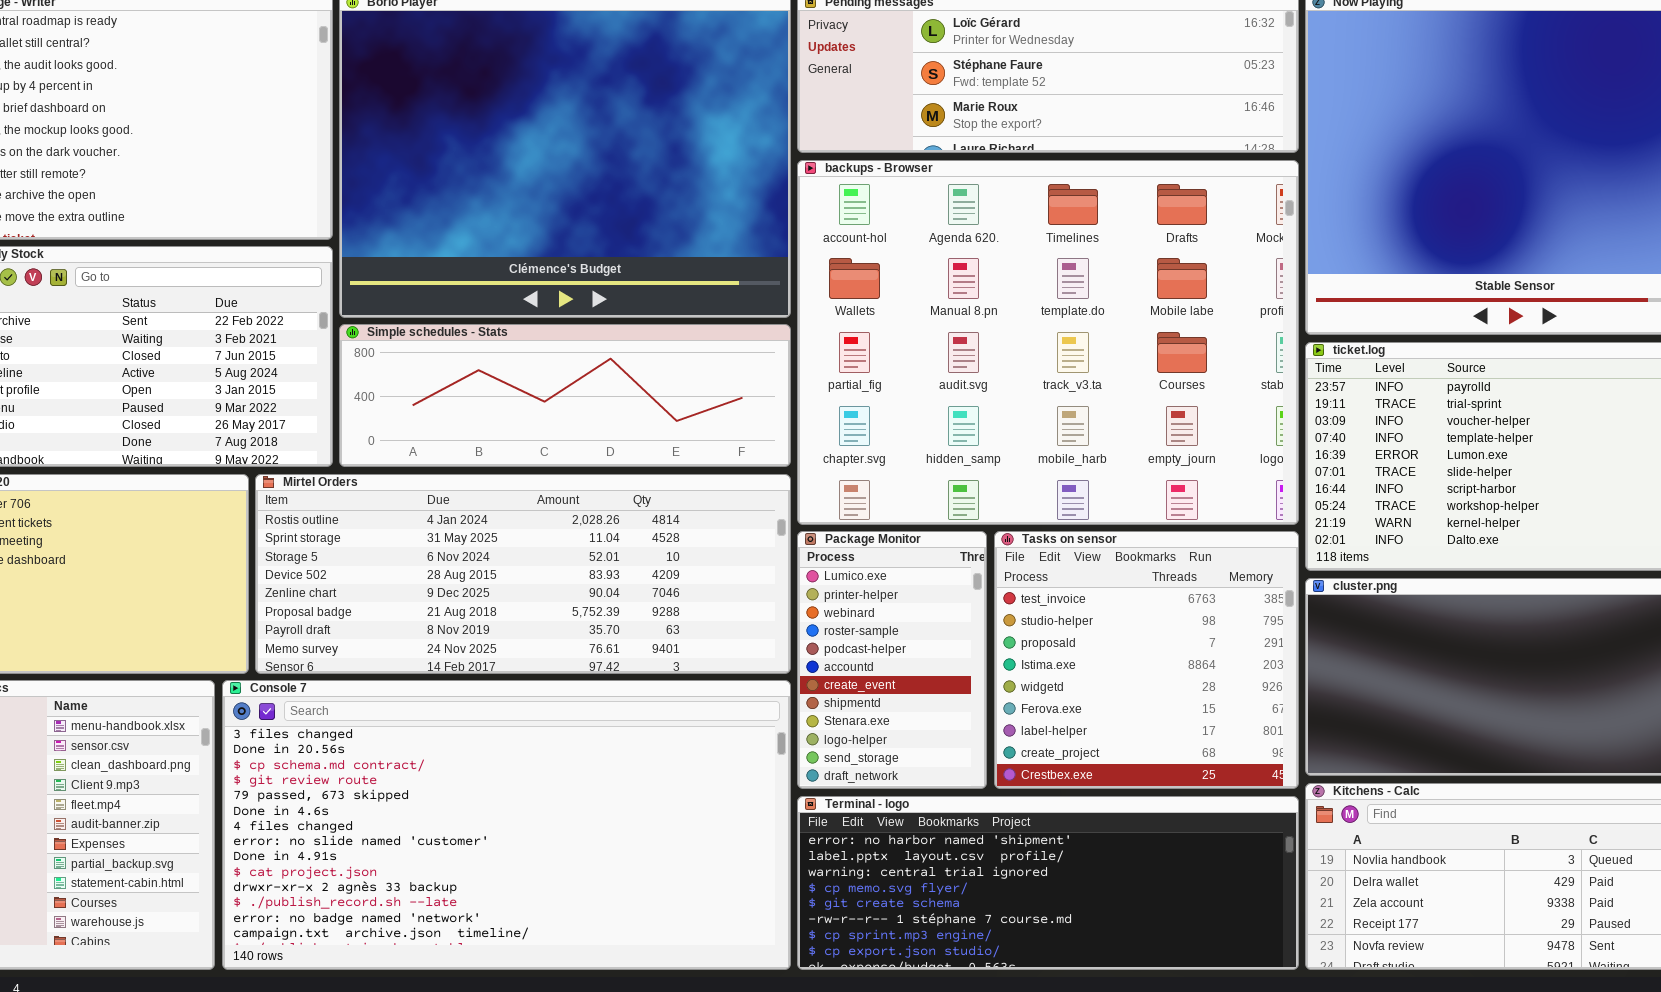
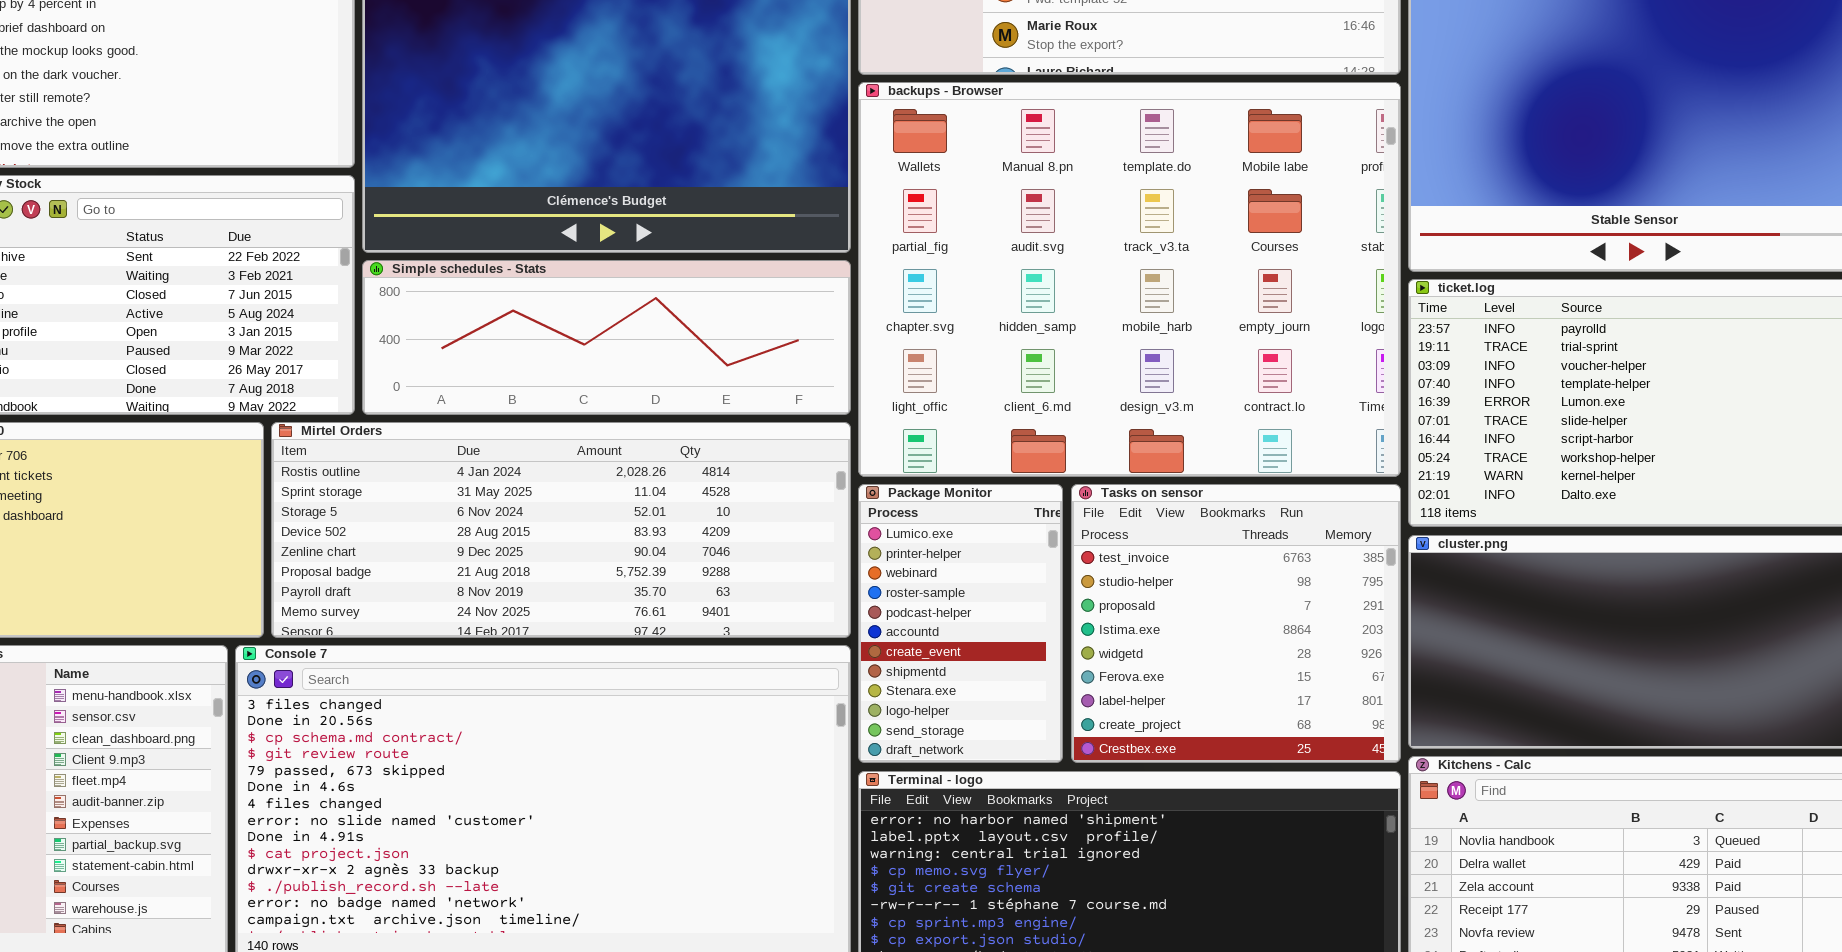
backups - Browser: [797,160,1299,525] -> [858,82,1401,477], scrolled down 1 row

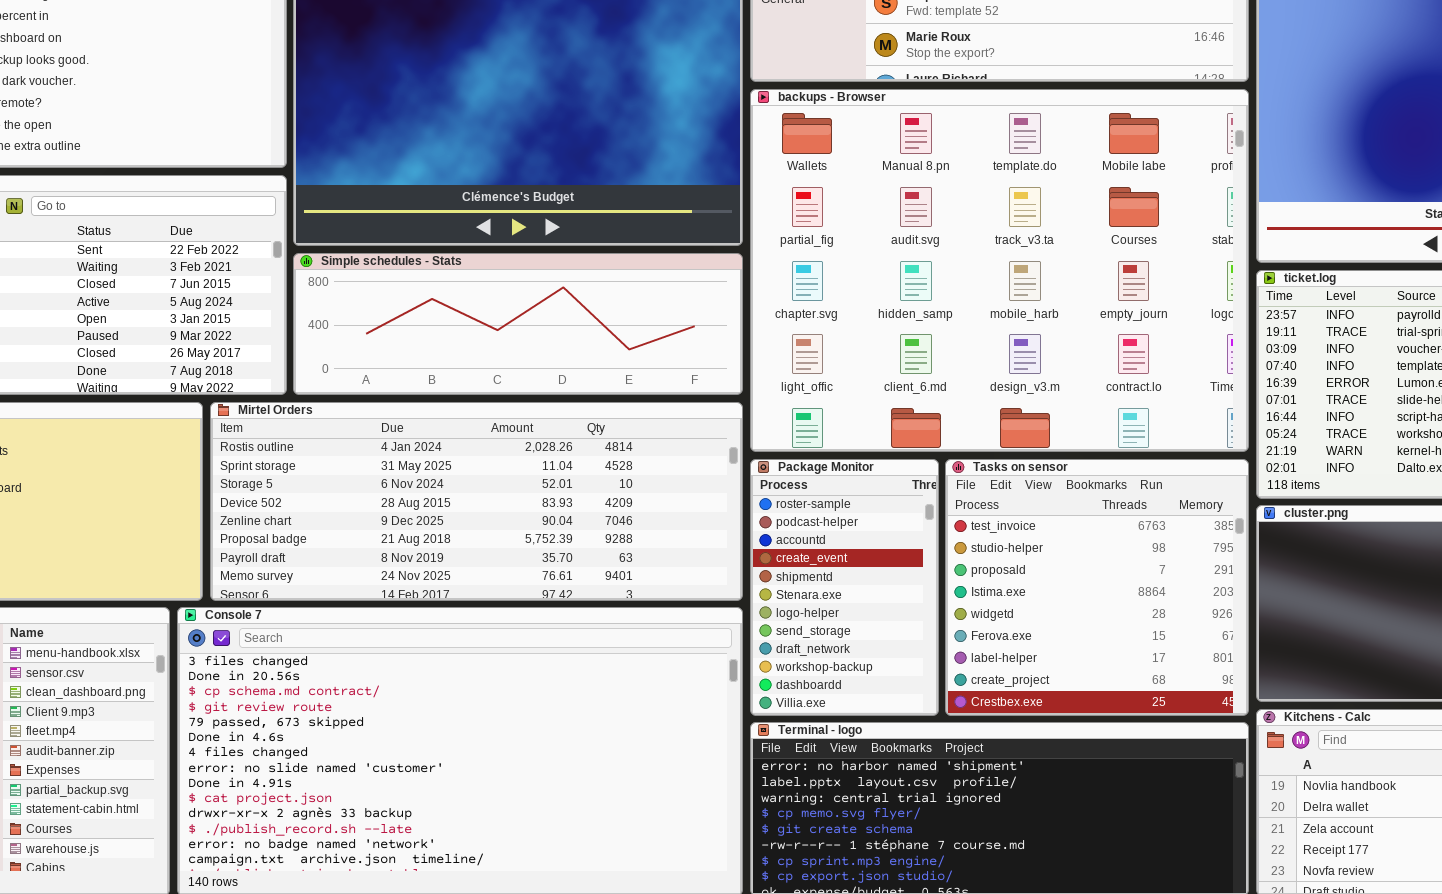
Package Monitor: [858,484,1063,763] -> [750,459,939,716], scrolled down 3 rows

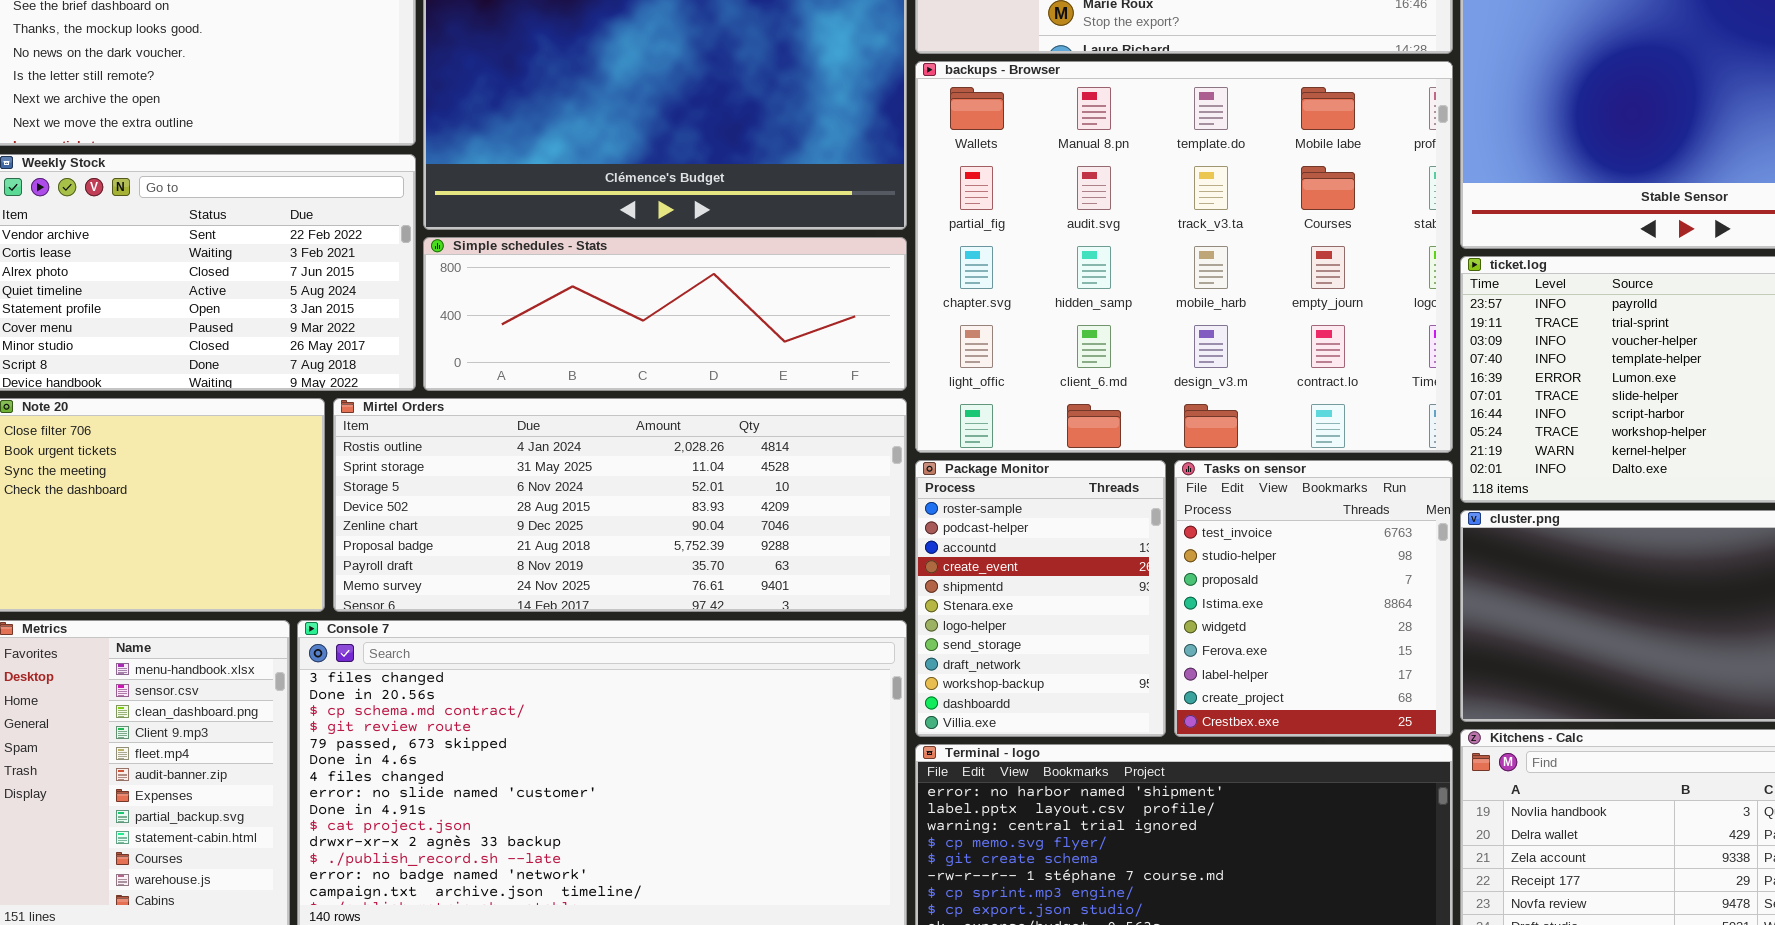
Package Monitor: [750,459,939,716] -> [915,460,1166,737], resized
Tasks on sensor: [945,459,1249,716] -> [1174,460,1453,737], resized

